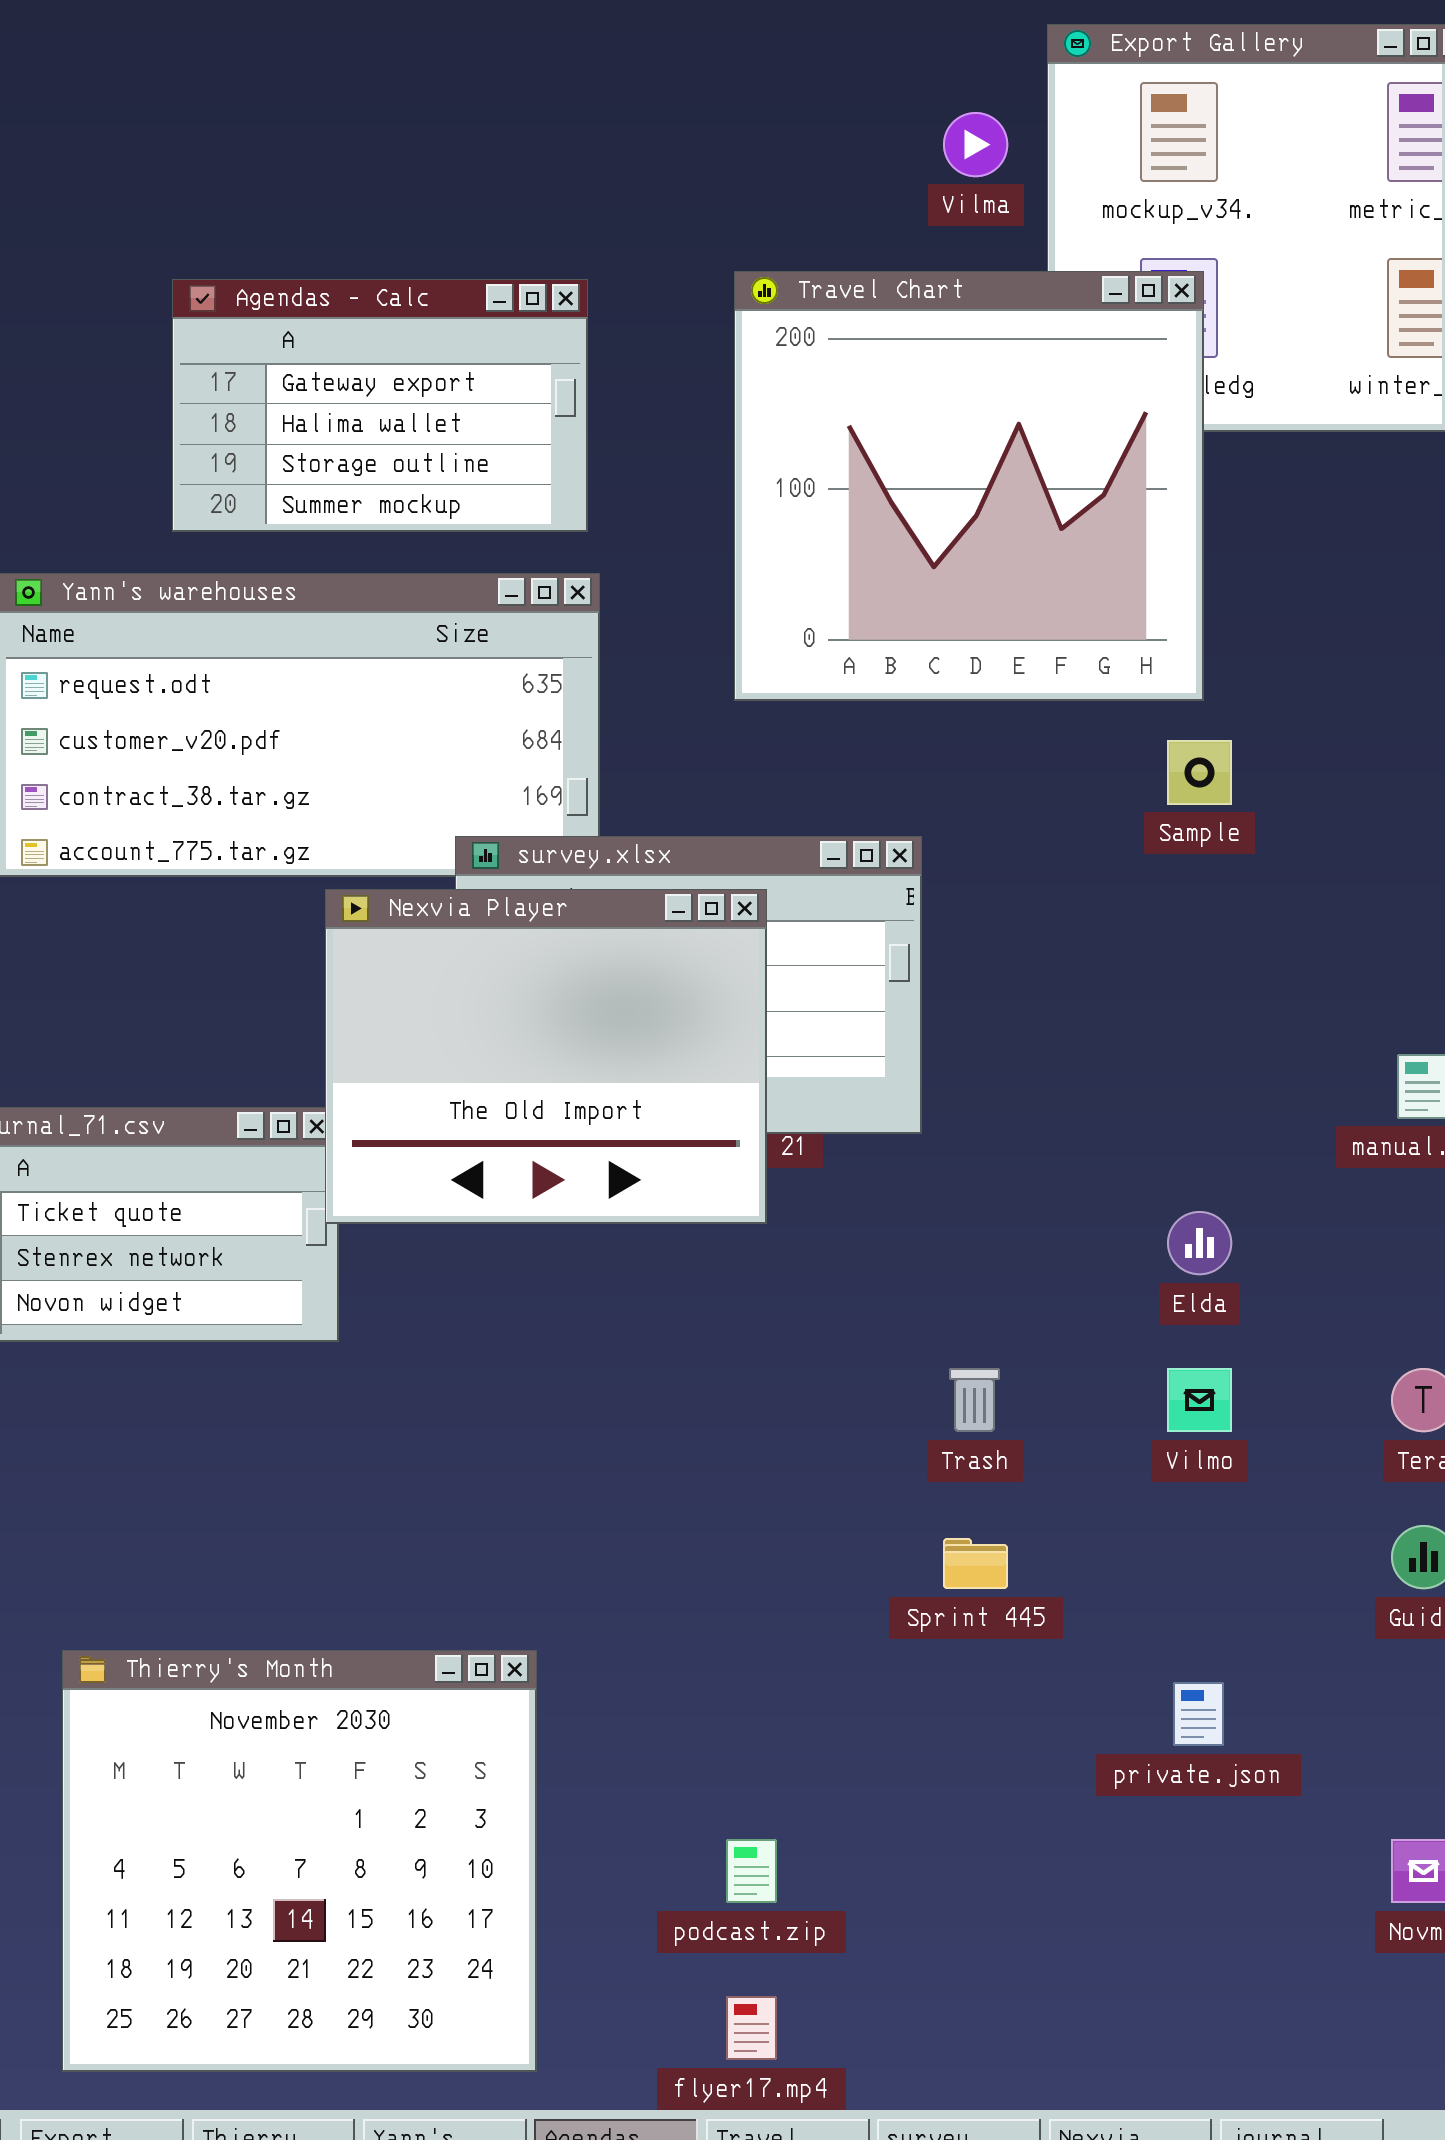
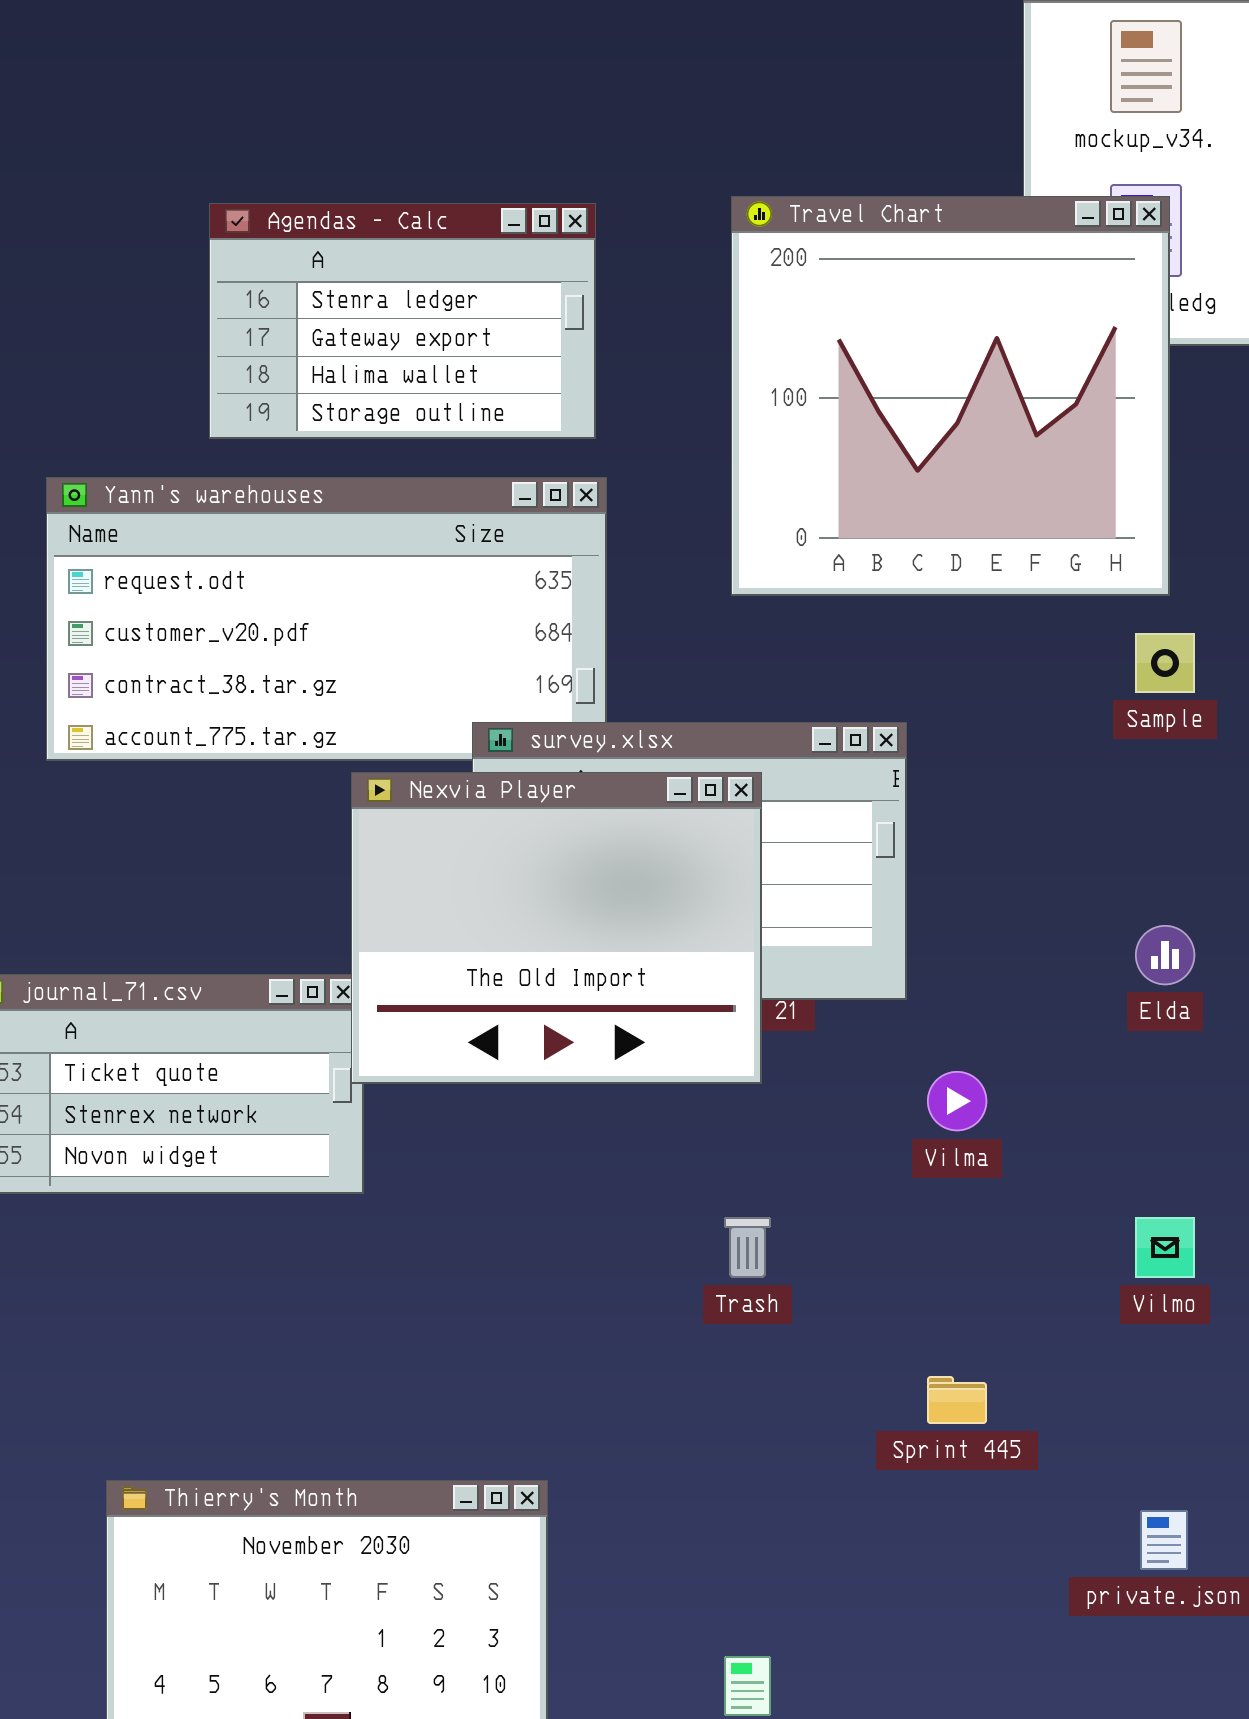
Vilma: [943,112,1008,177] -> [927,1071,987,1131], moved
Agendas - Calc: [172,279,588,532] -> [209,203,596,439], scrolled up 1 row
Elda: [1167,1211,1232,1275] -> [1135,925,1195,985], moved
Trash: [949,1368,1000,1432] -> [724,1217,771,1278], moved

